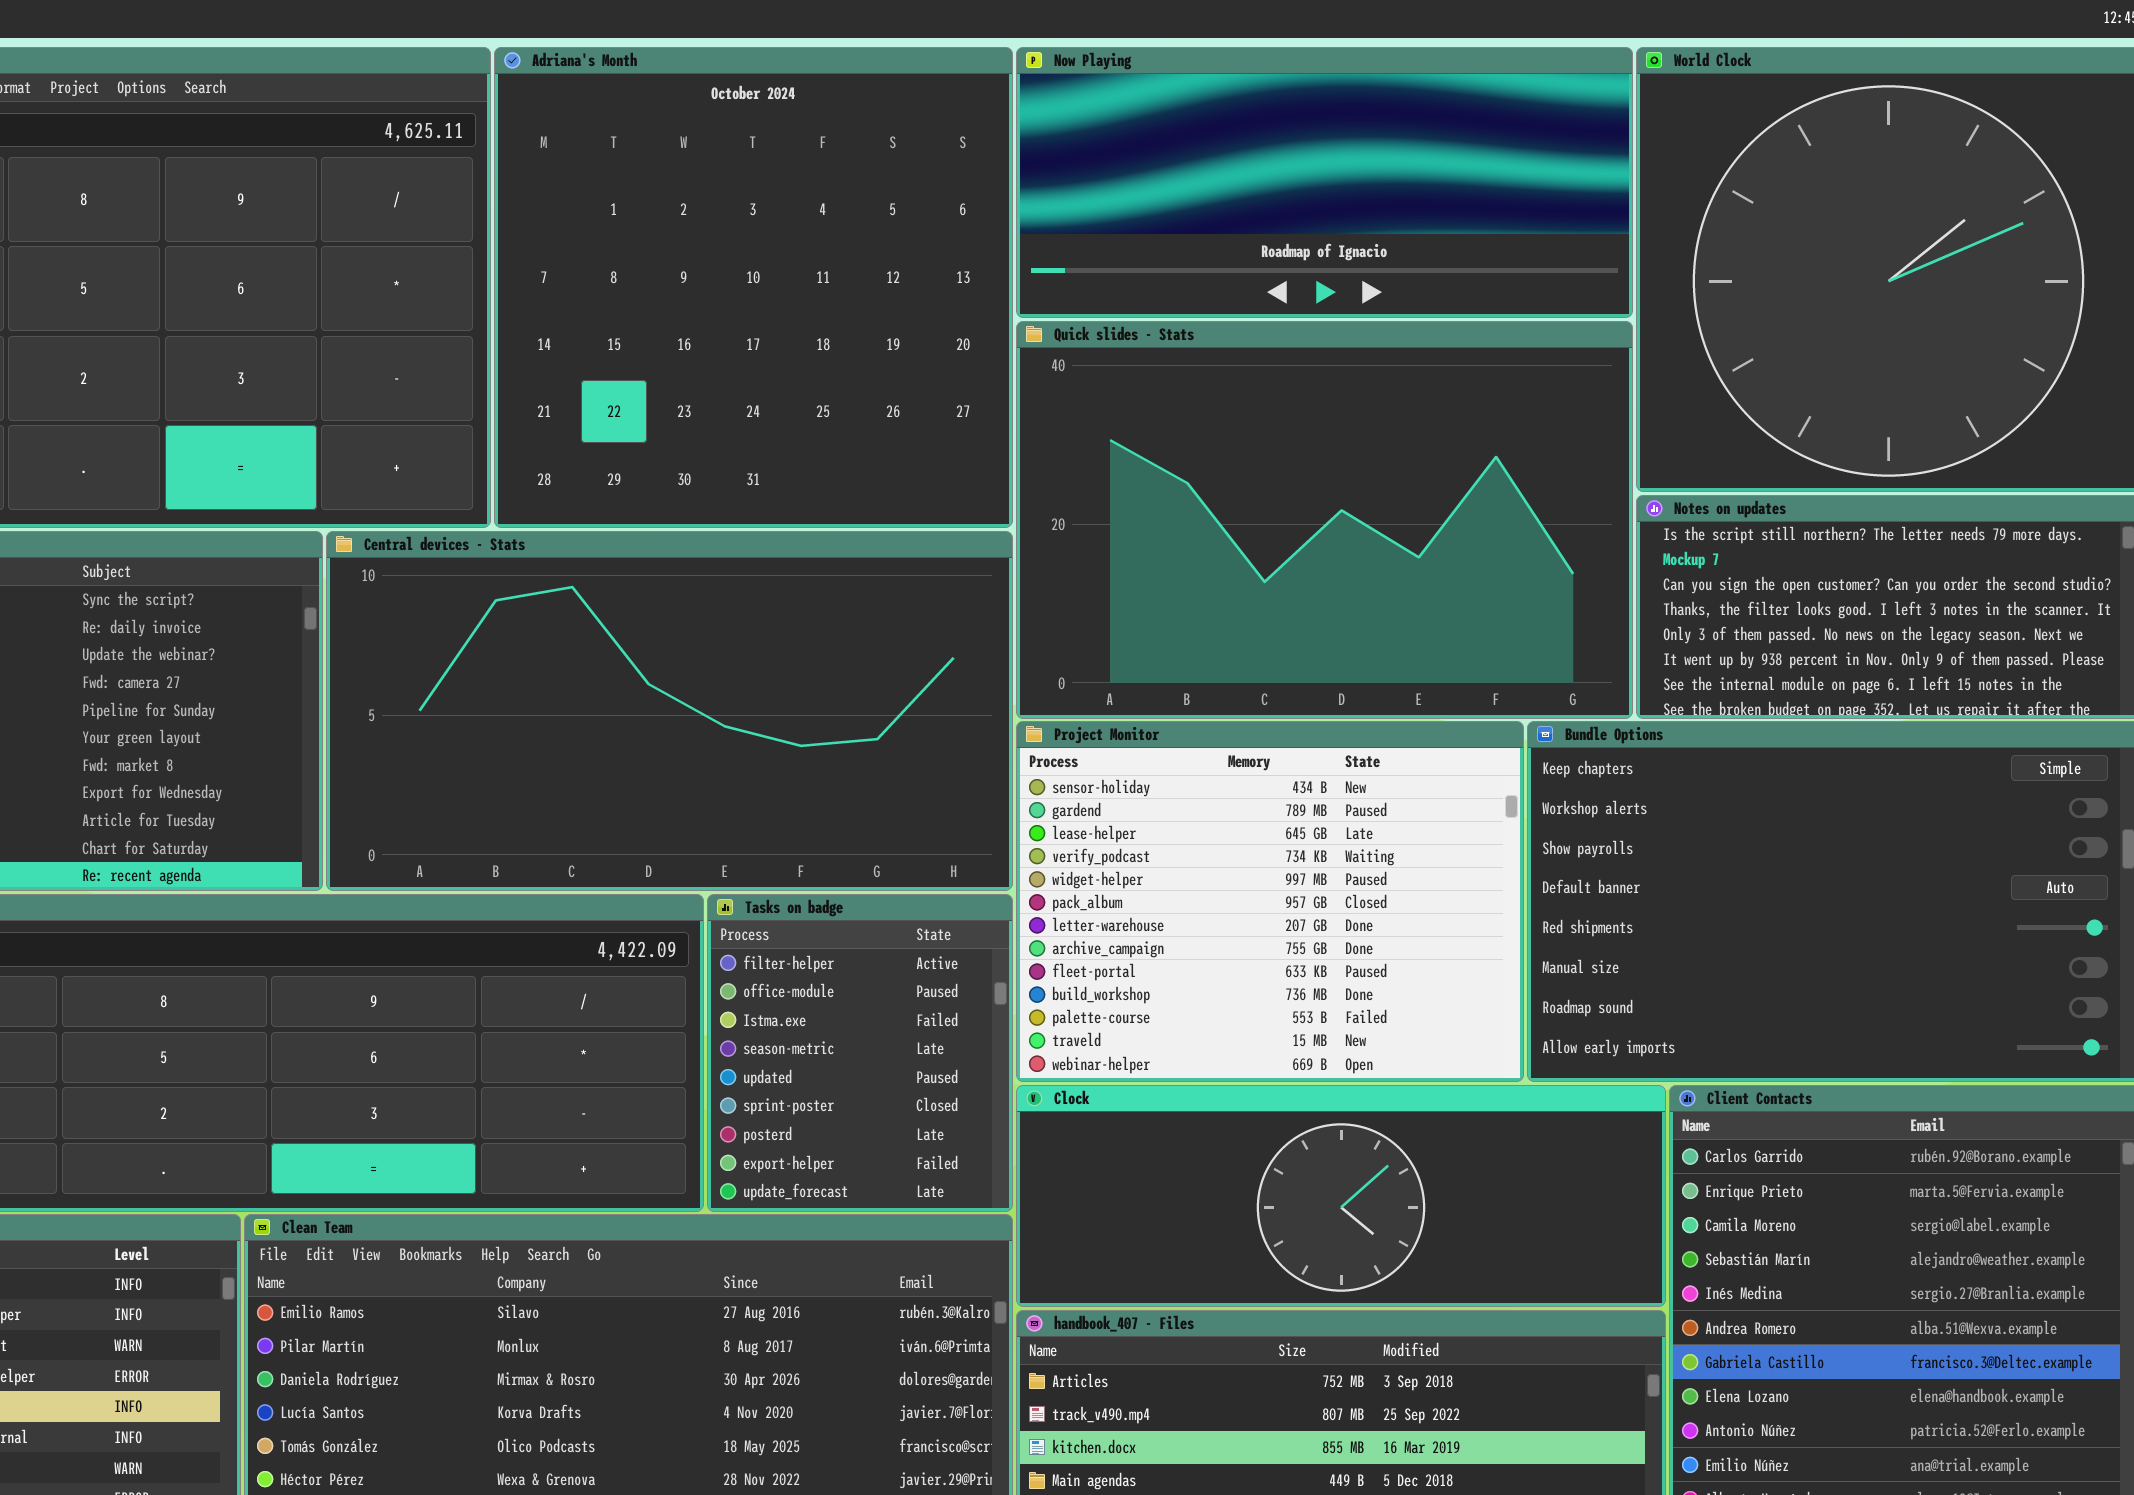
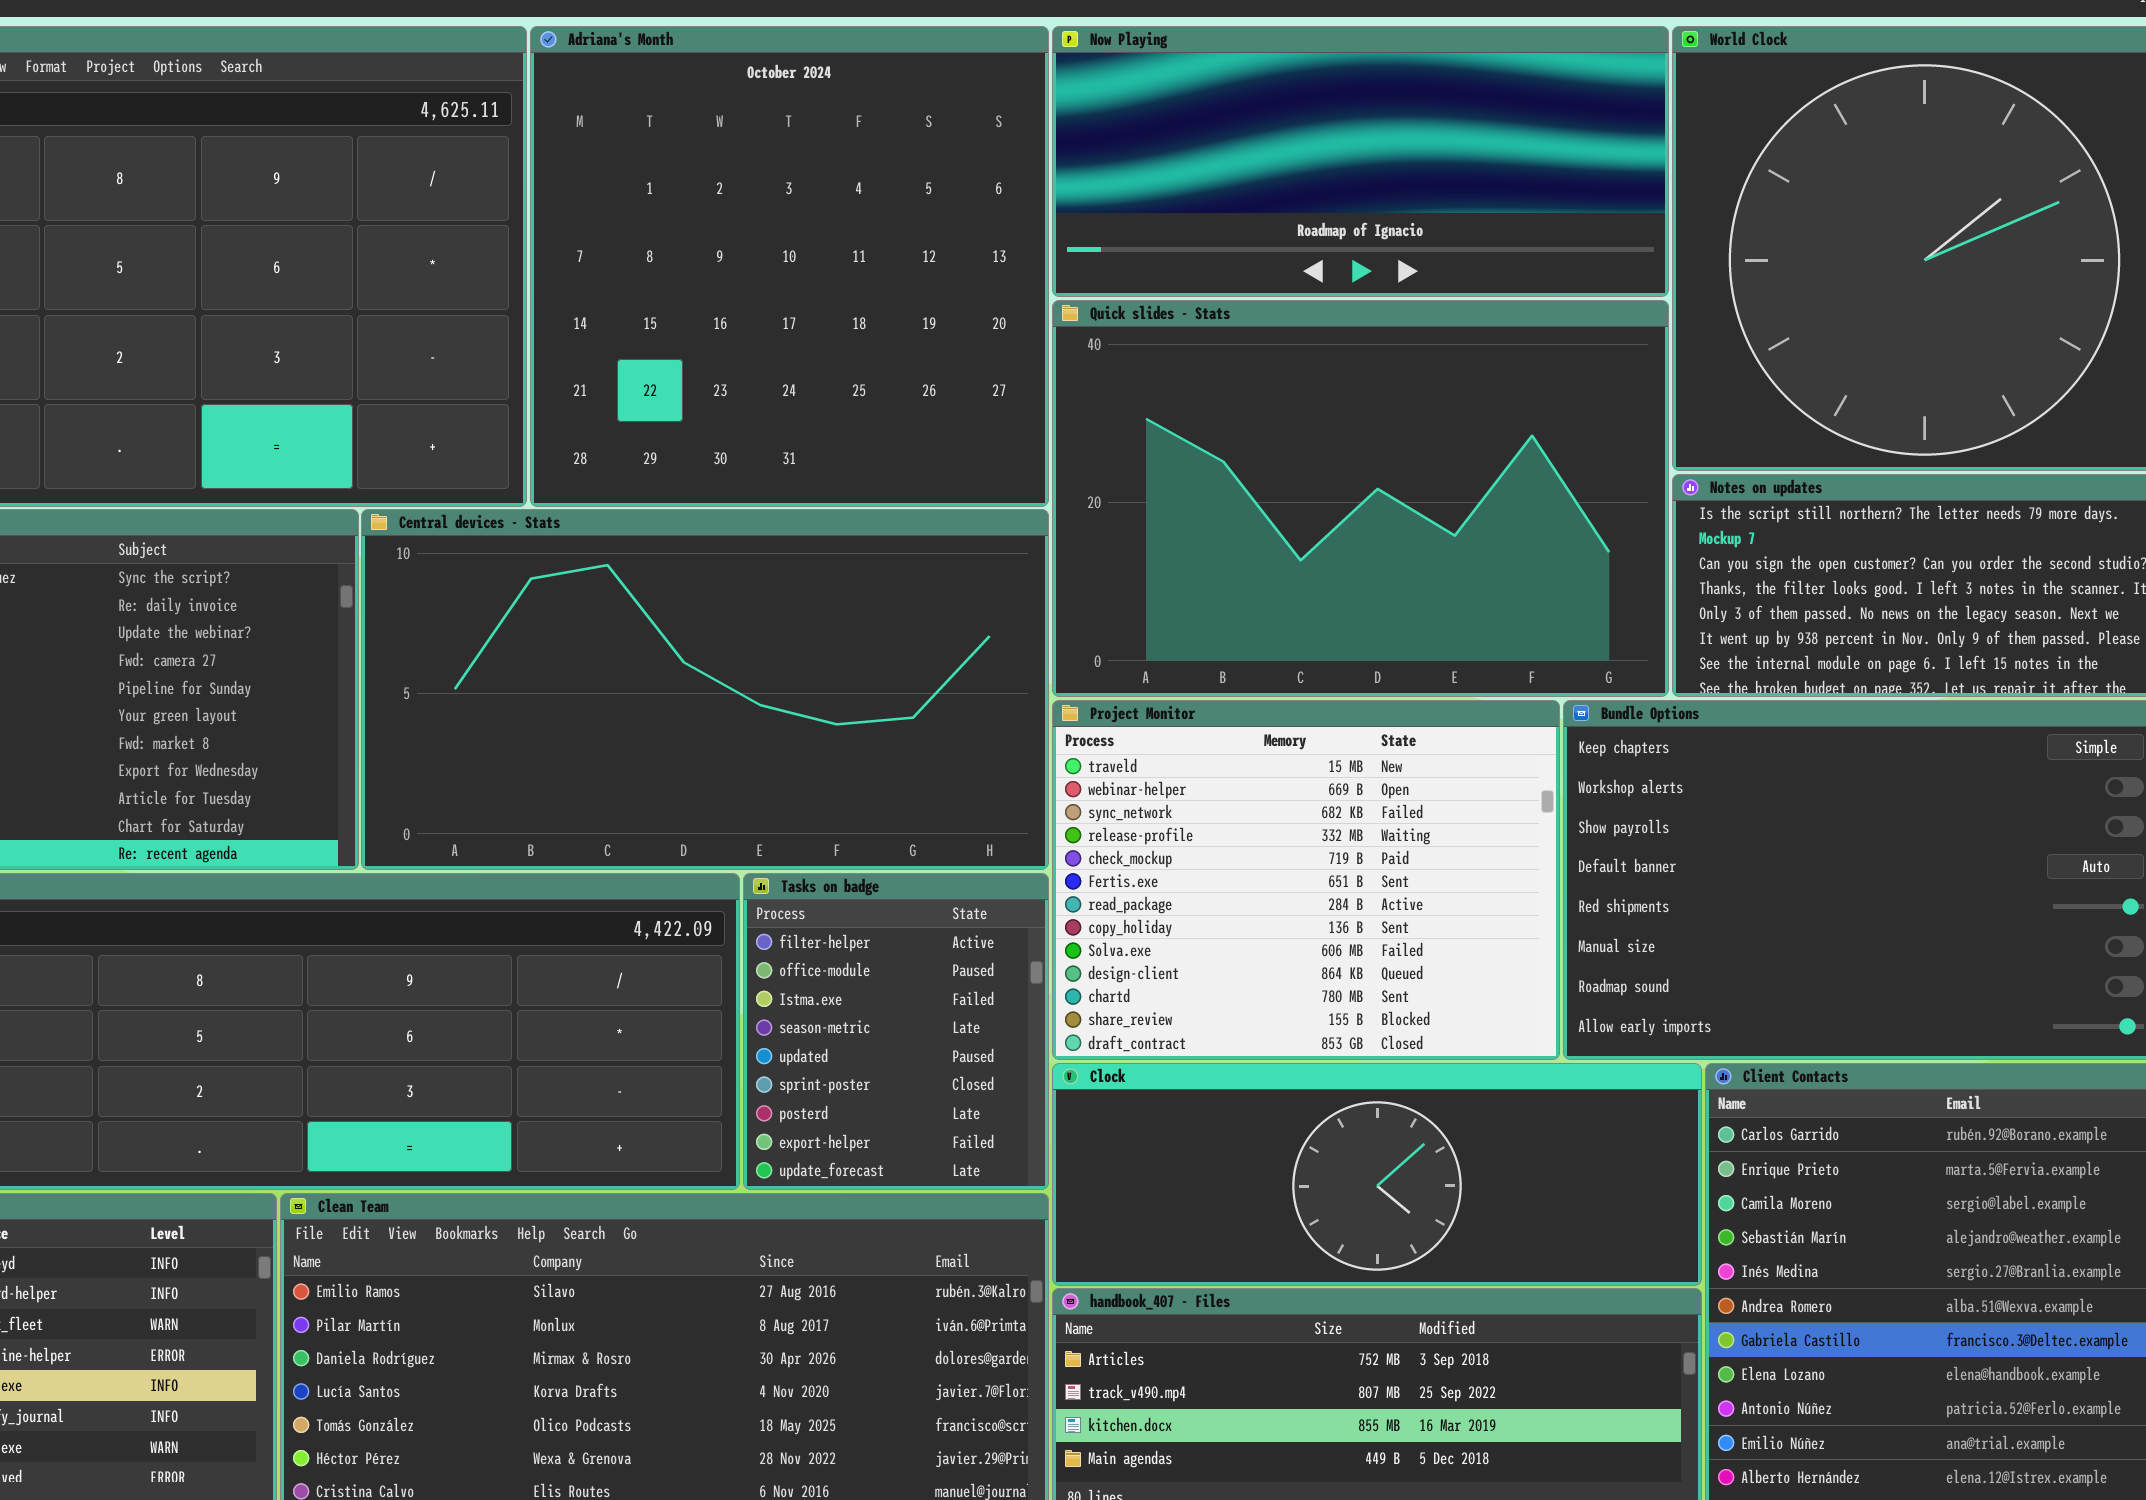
Project Monitor: [1016,721,1524,1082] -> [1052,700,1560,1060], scrolled down 11 rows

